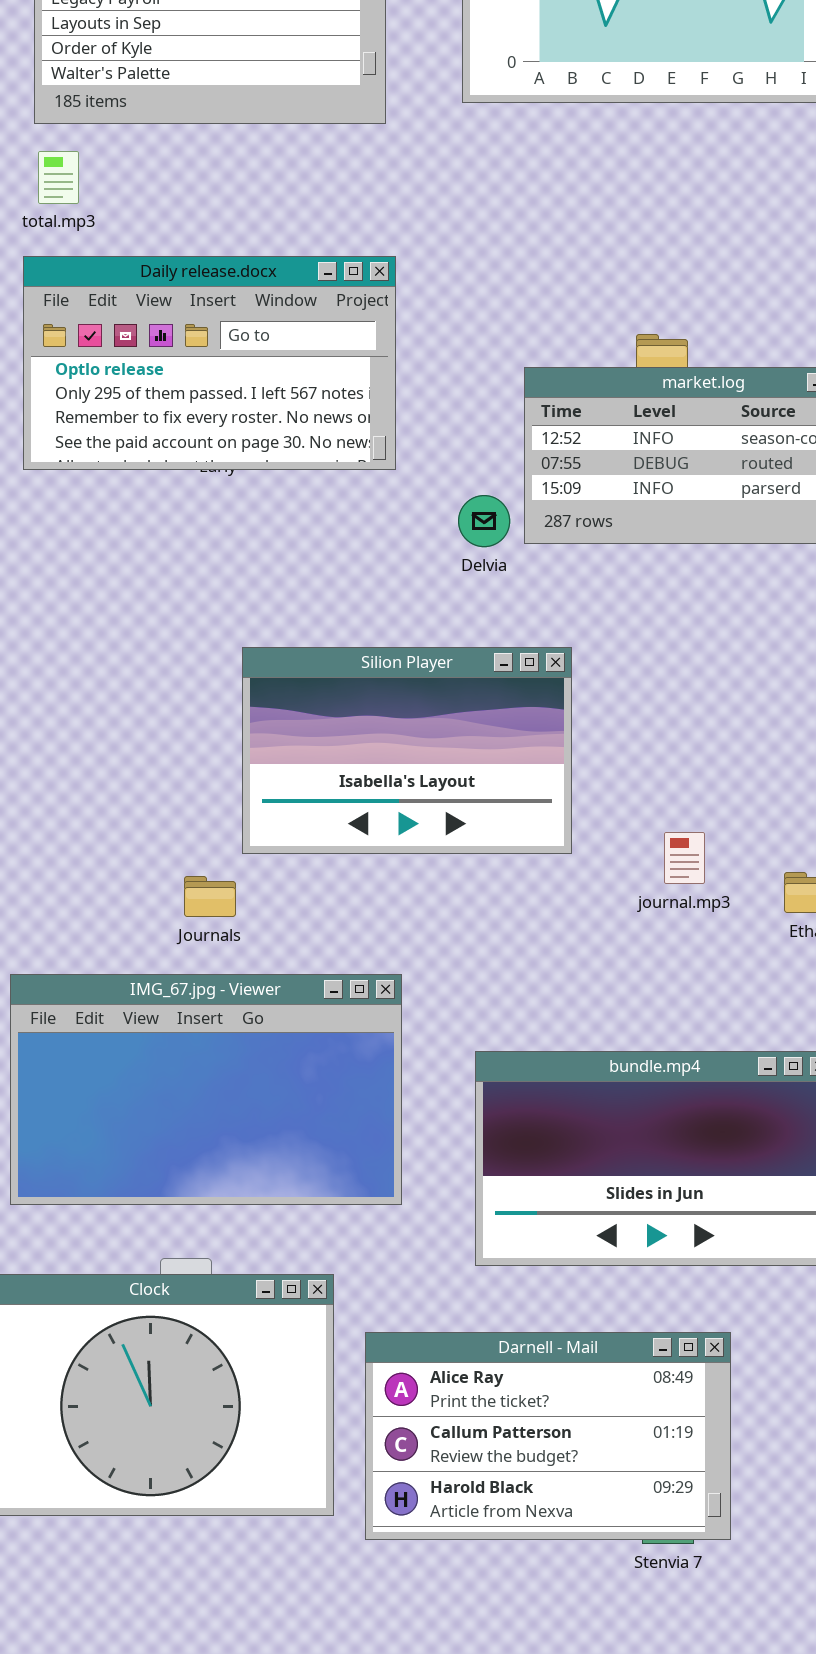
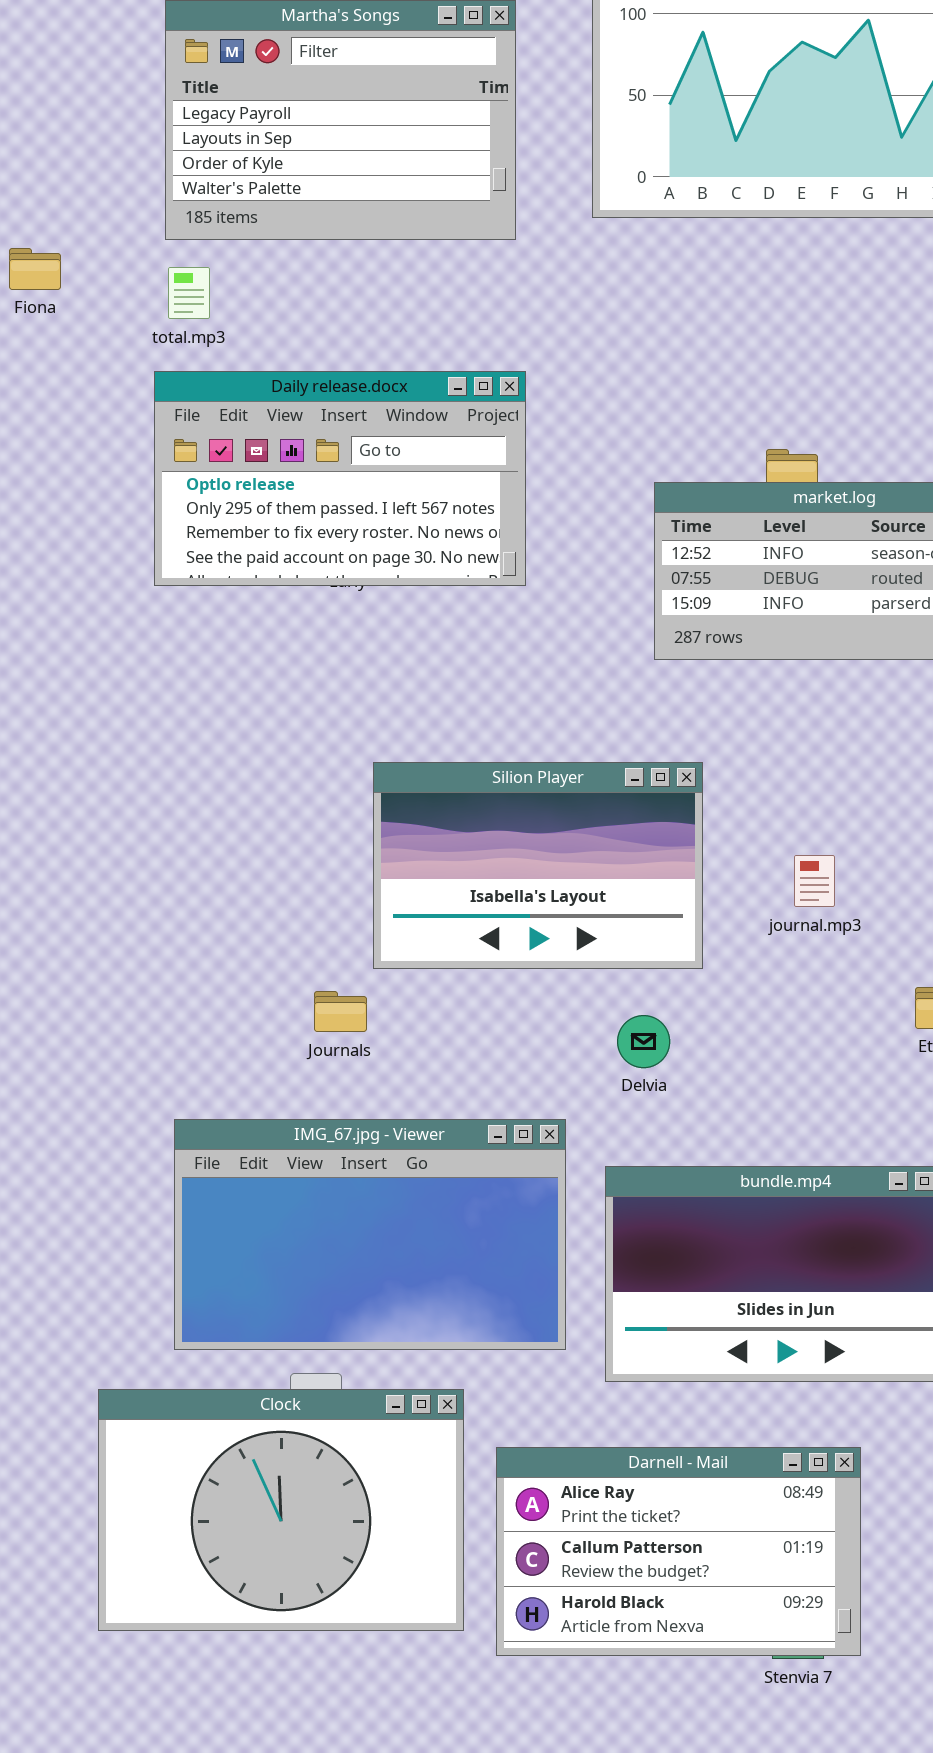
Delvia: [458,495,510,547] -> [617,1015,670,1068], moved
journal.mp3: [664,832,705,884] -> [794,855,835,907], moved
IMG_67.jpg - Viewer: [10,974,402,1205] -> [174,1119,566,1350], moved

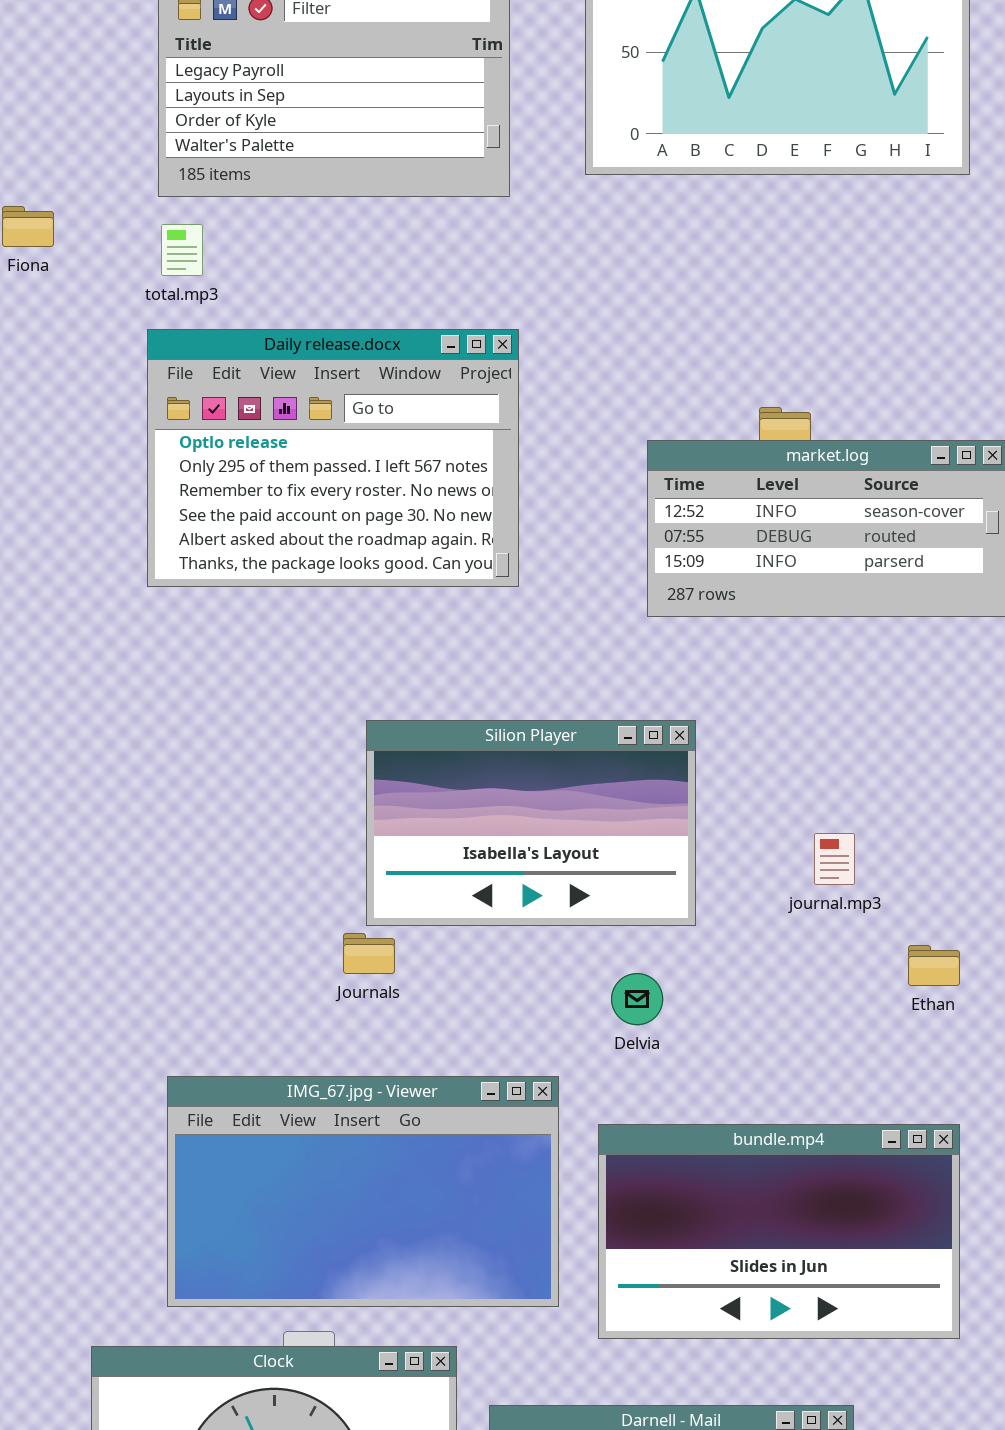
Daily release.docx: [154,371,526,586] -> [147,329,519,587], resized
journal.mp3: [794,855,835,907] -> [814,833,855,885], moved
Journals: [314,991,367,1032] -> [343,933,395,974], moved

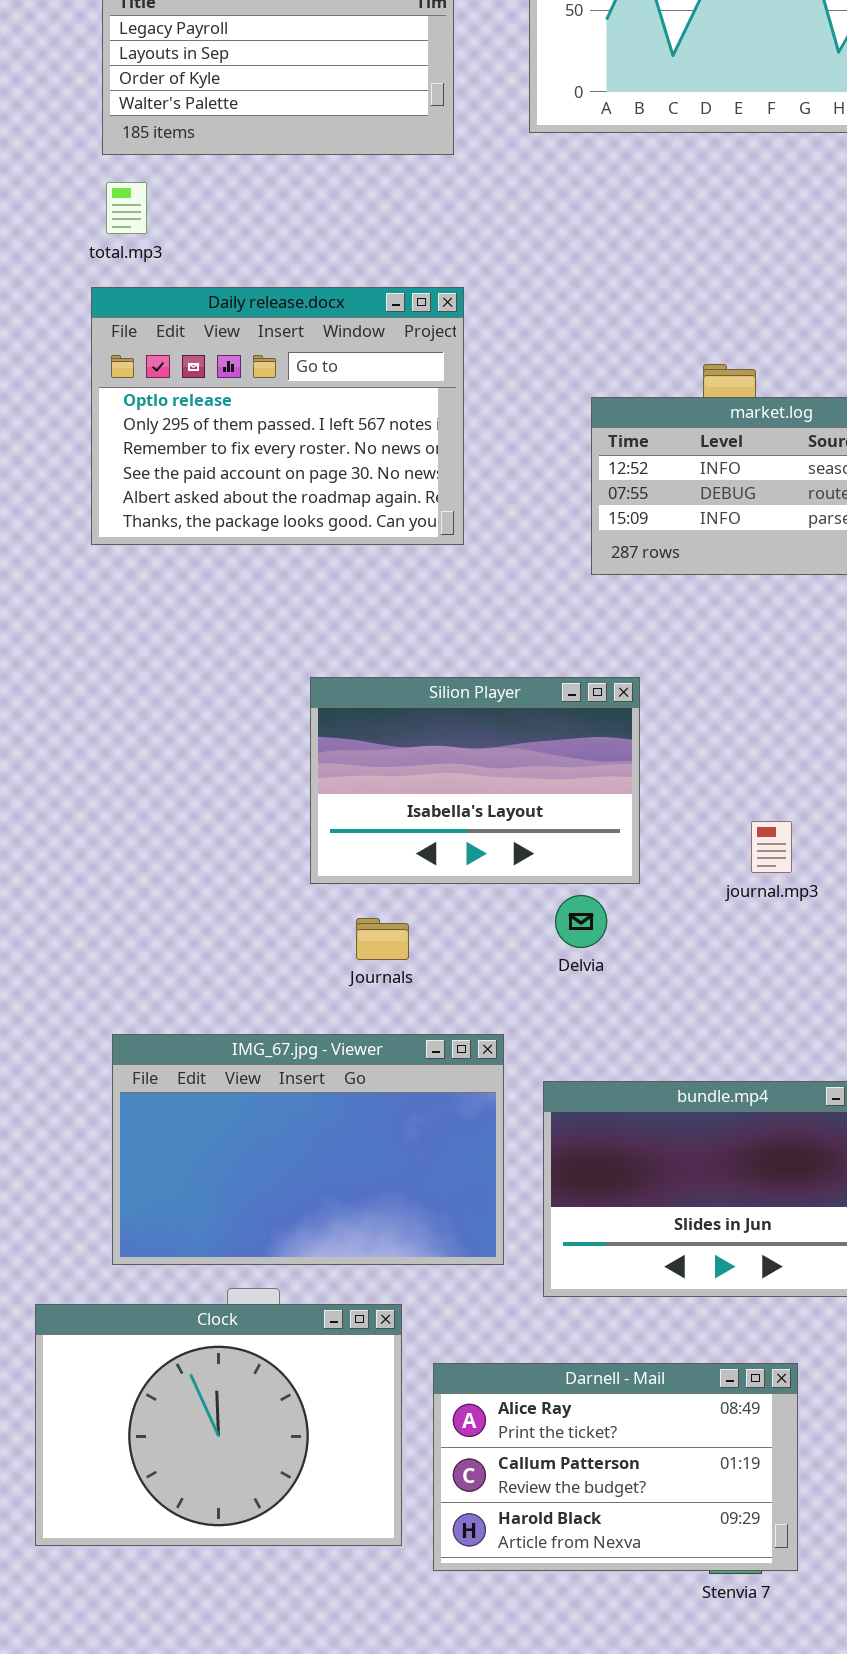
journal.mp3: [814,833,855,885] -> [751,821,792,873], moved
Journals: [343,933,395,974] -> [356,918,409,960], moved
Delvia: [611,973,663,1025] -> [555,895,607,948], moved

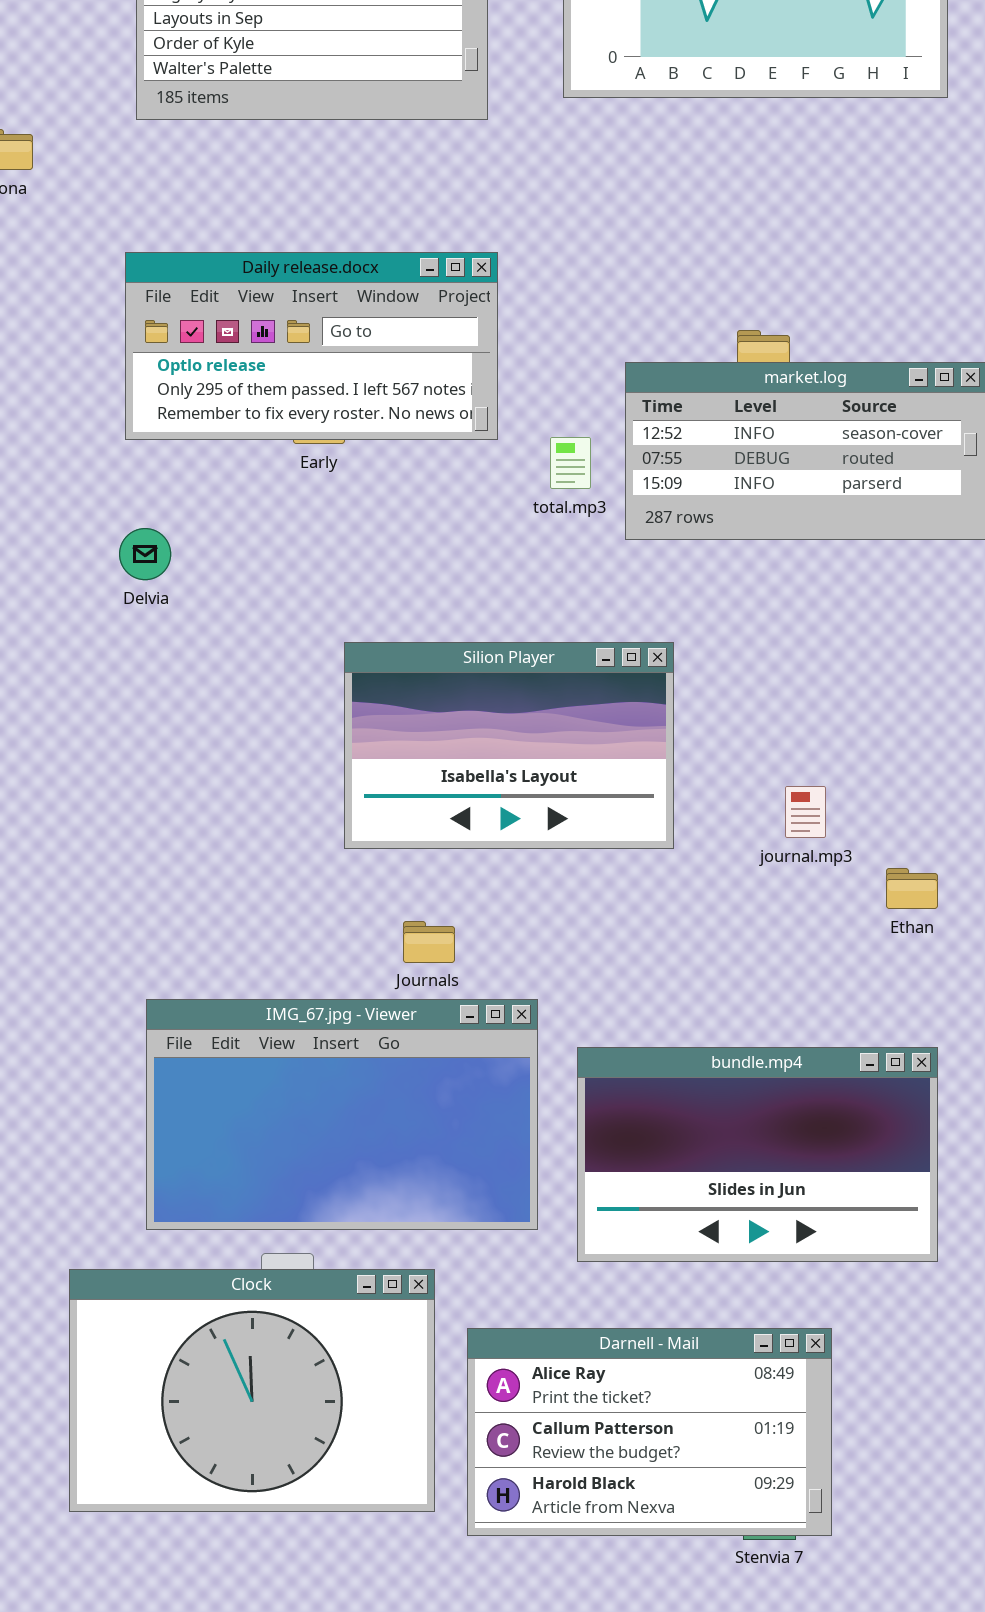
total.mp3: [106,182,147,234] -> [550,437,591,489], moved
Daily release.docx: [91,287,464,545] -> [125,252,498,440], resized
Delvia: [555,895,607,948] -> [119,528,171,580], moved
Journals: [356,918,409,960] -> [403,921,455,963], moved

